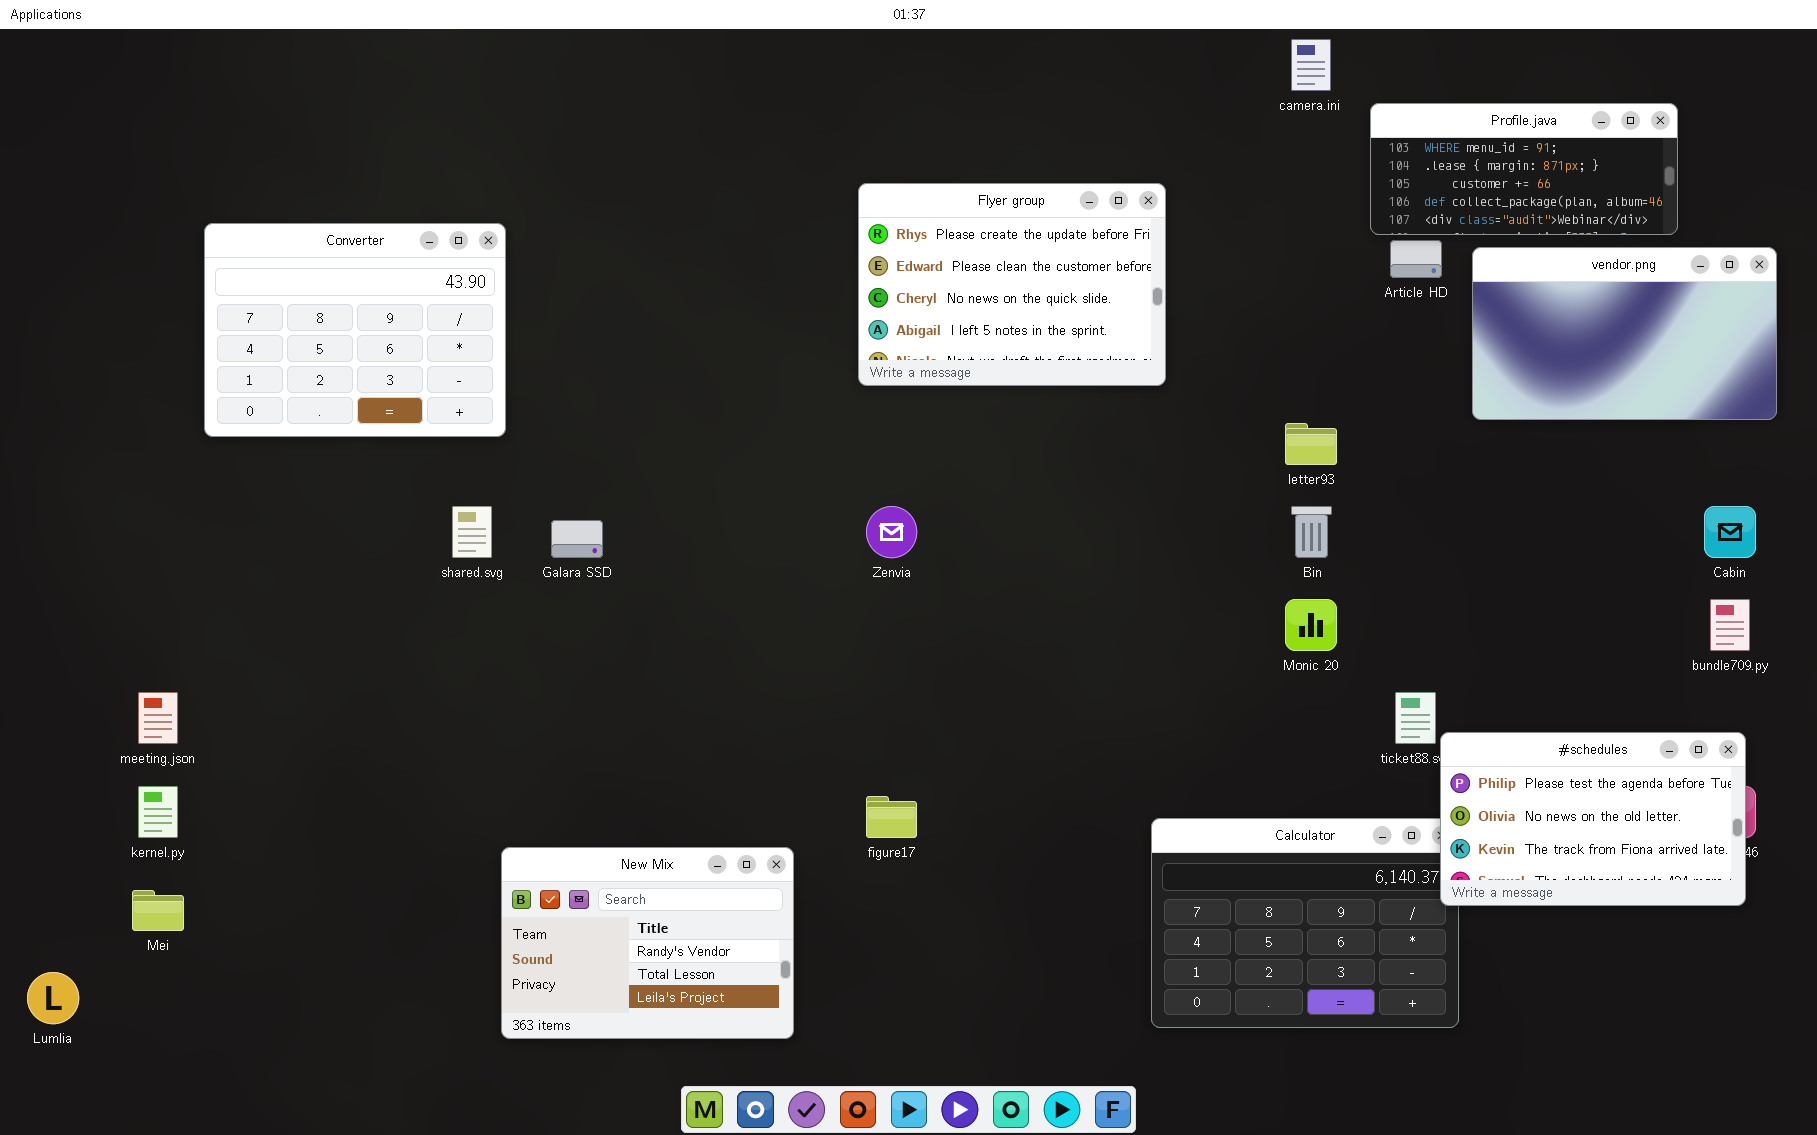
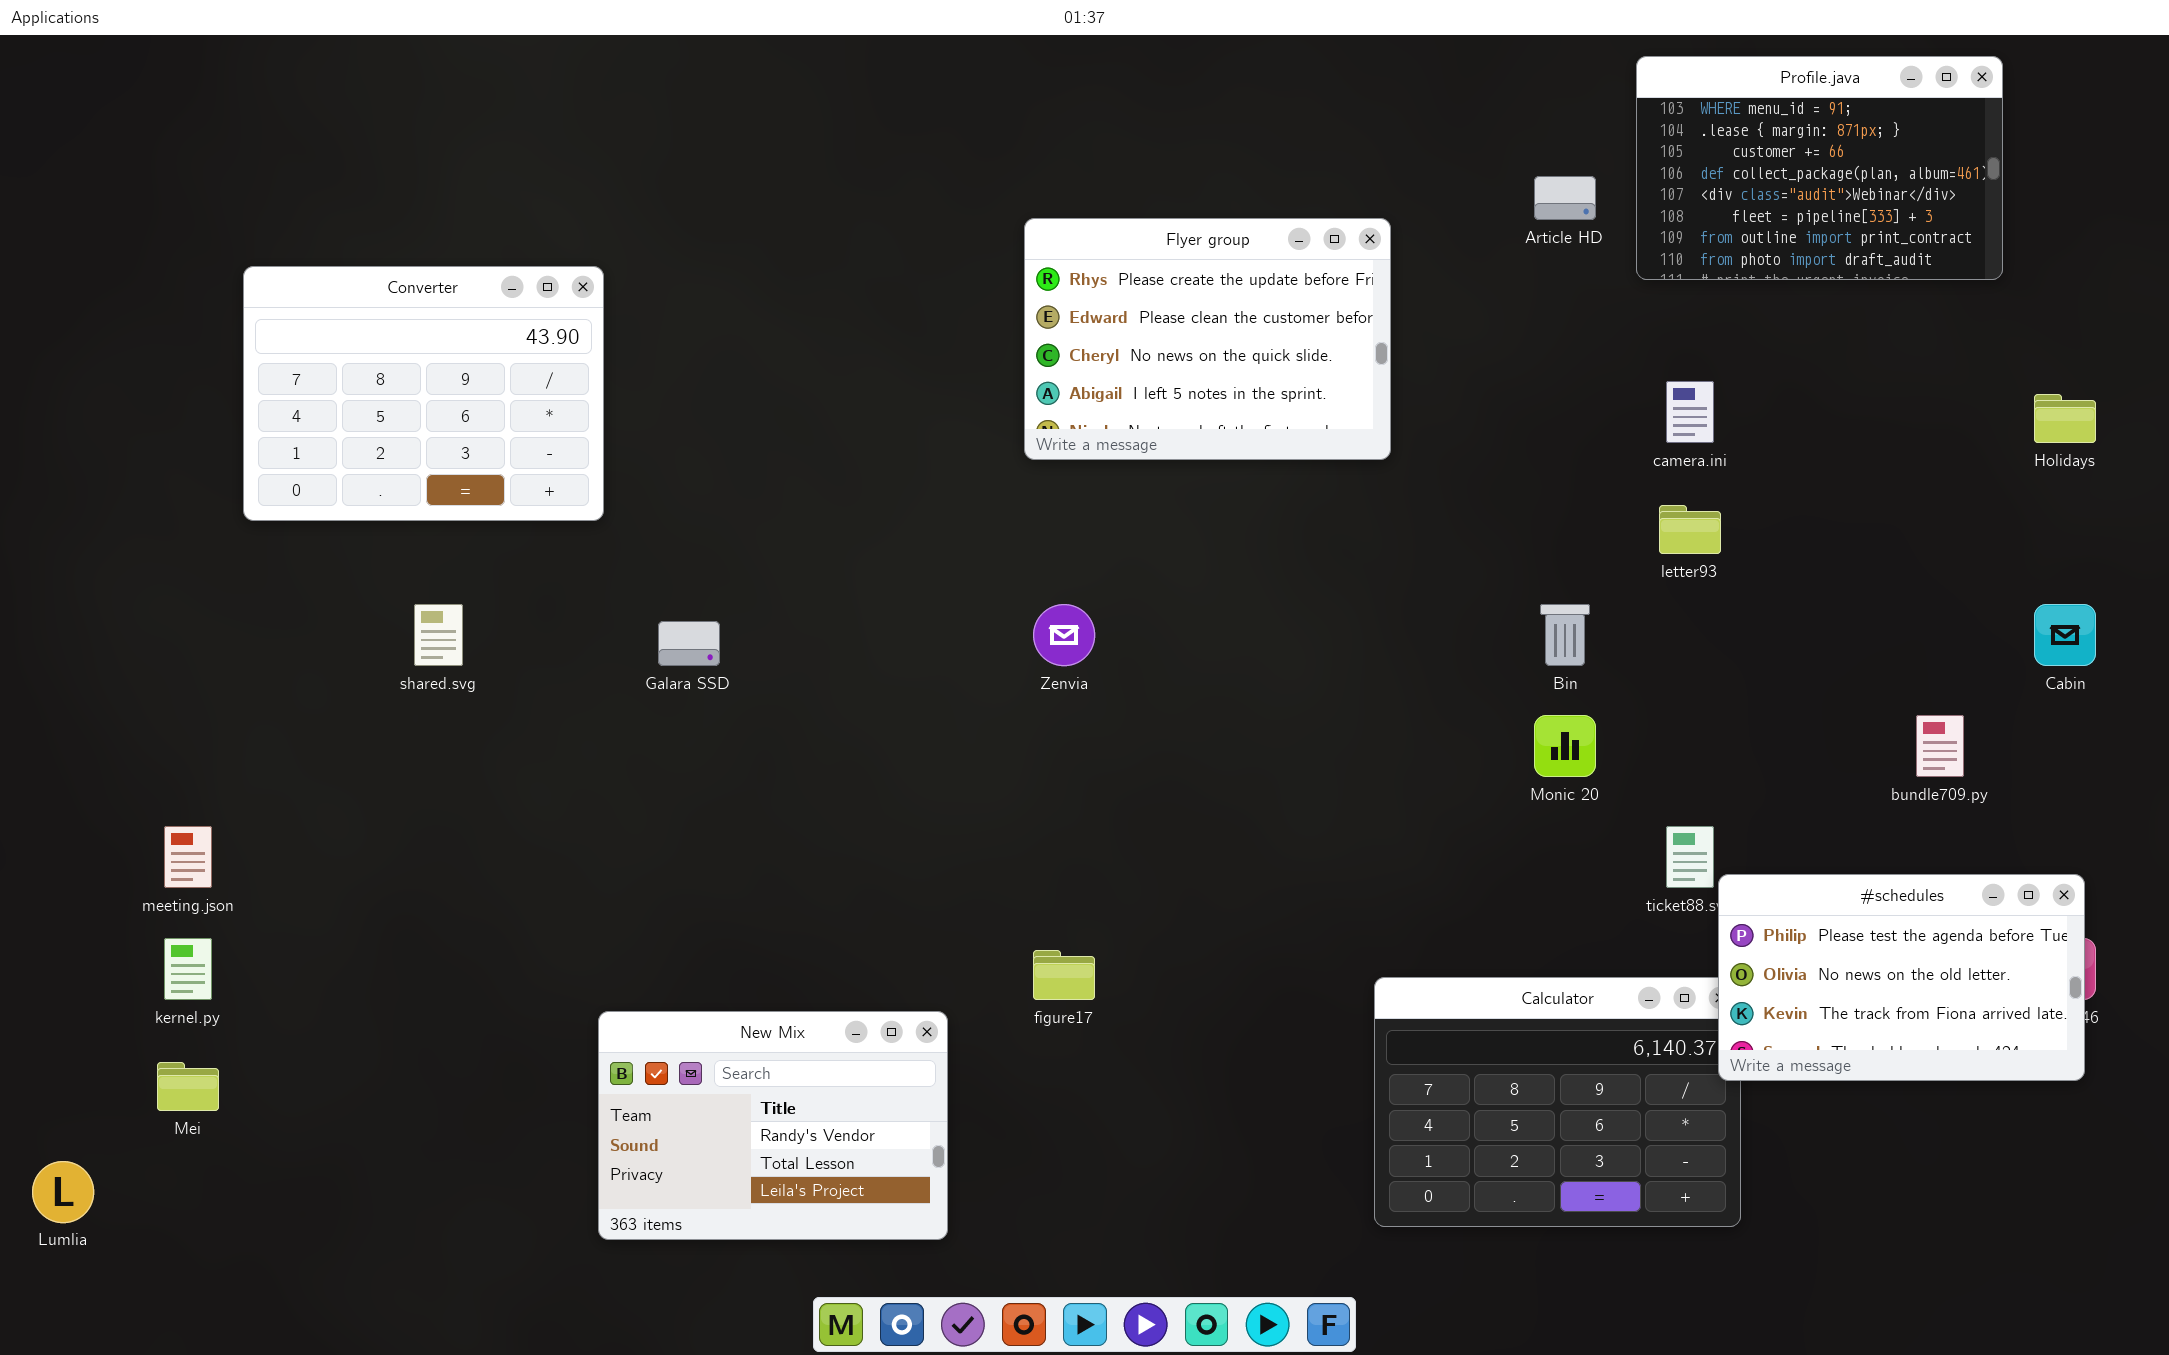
camera.ini: [1291,39,1331,91] -> [1666,381,1714,443], moved
Profile.java: [1370,103,1678,235] -> [1636,56,2003,280], resized
Article HD: [1390,240,1442,278] -> [1534,176,1596,220], moved
vendor.png: [1472,247,1777,420] -> none, closed
letter93: [1285,423,1337,465] -> [1659,505,1721,554], moved
shared.svg: [452,506,492,558] -> [414,604,463,666], moved
bundle709.py: [1710,599,1750,651] -> [1916,715,1964,777], moved

